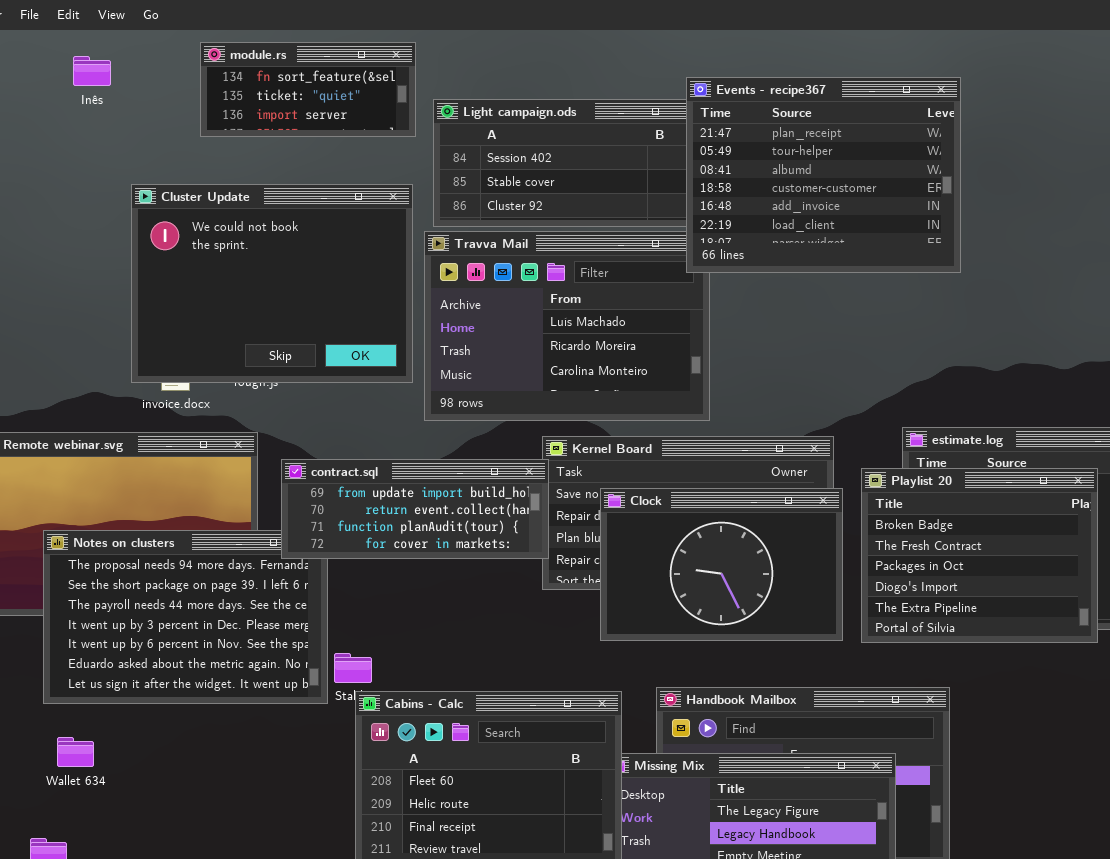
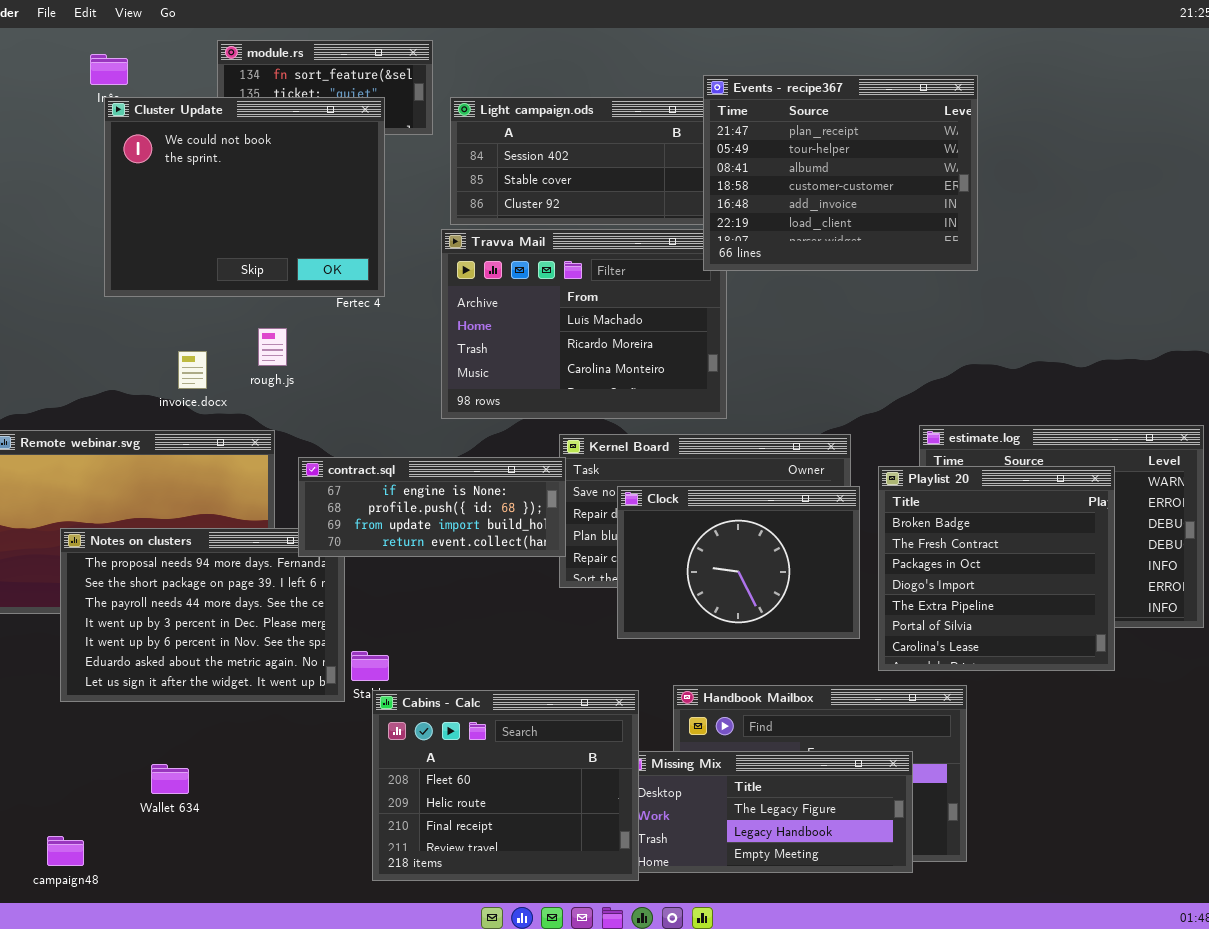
Cluster Update: [131,184,413,383] -> [104,97,385,297], moved
contract.sql: [281,459,549,559] -> [298,457,566,557], scrolled up 2 rows
Playlist 20: [861,468,1098,643] -> [878,466,1115,671], resized
Wallet 634: [57,737,94,767] -> [151,764,189,794], moved

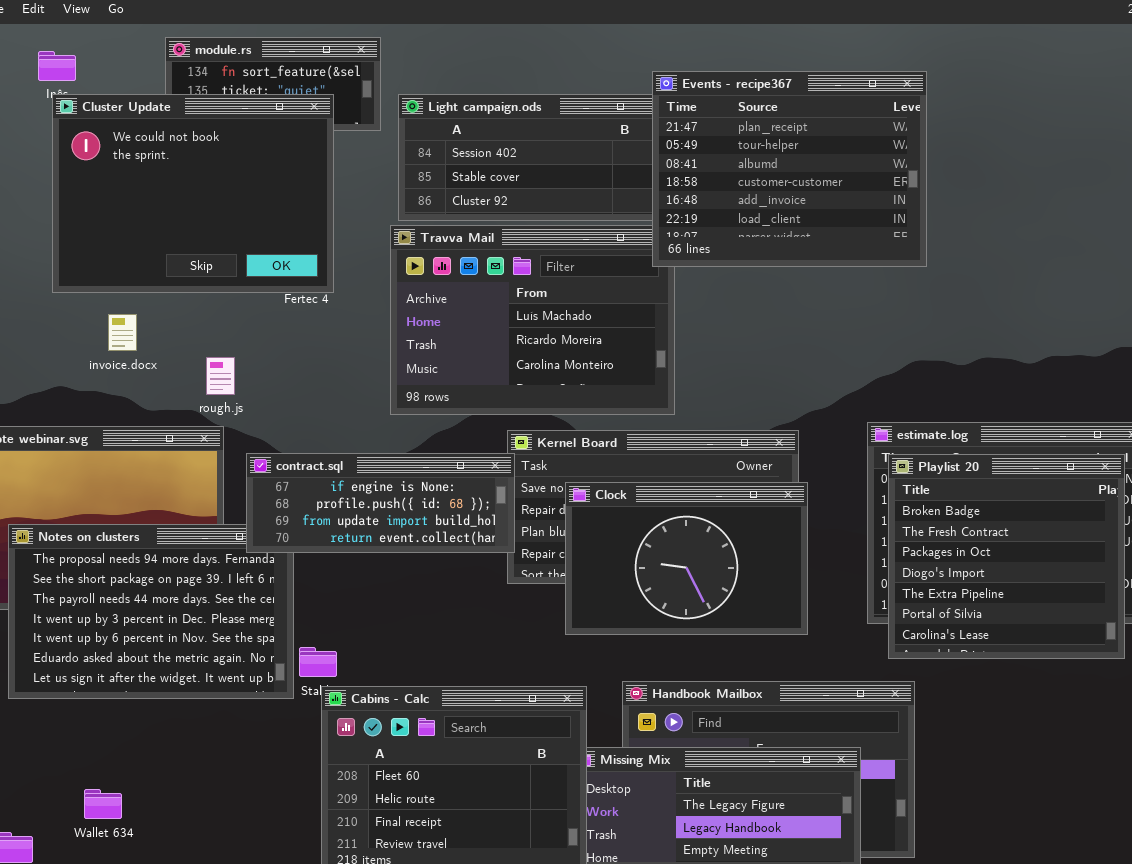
rough.js: [258,328,287,366] -> [206,357,235,395], moved
invoice.docx: [178,351,207,389] -> [108,314,137,351], moved
Playlist 20: [878,466,1115,671] -> [888,454,1125,659], moved
Wallet 634: [151,764,189,794] -> [84,789,122,819], moved

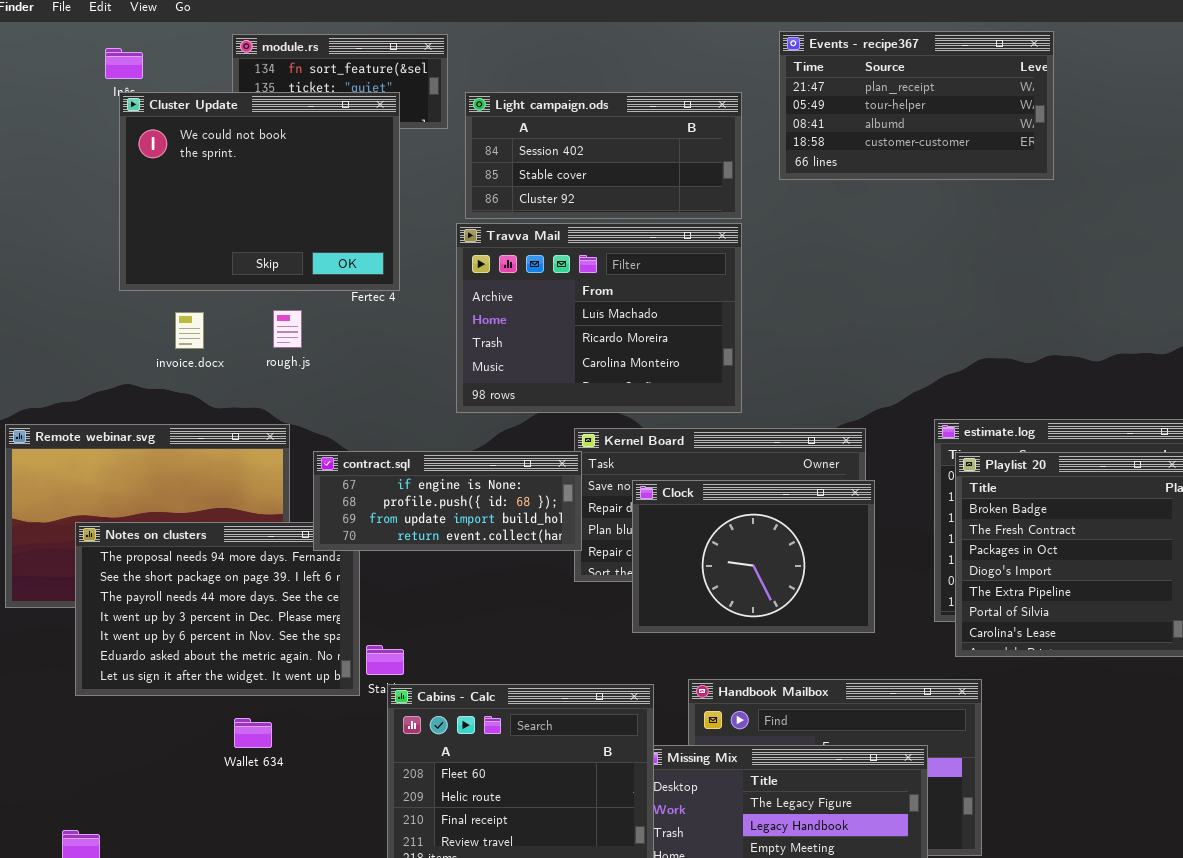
Events - recipe367: [652,71,927,267] -> [779,31,1054,180], moved, resized
rough.js: [206,357,235,395] -> [273,310,302,348], moved
Wallet 634: [84,789,122,819] -> [234,718,272,748], moved

